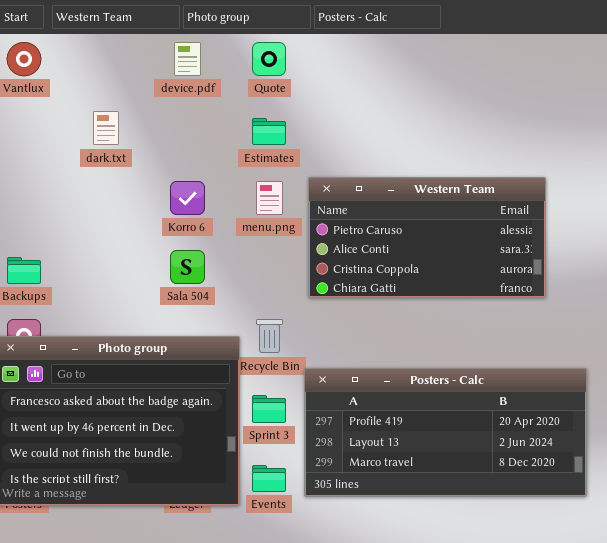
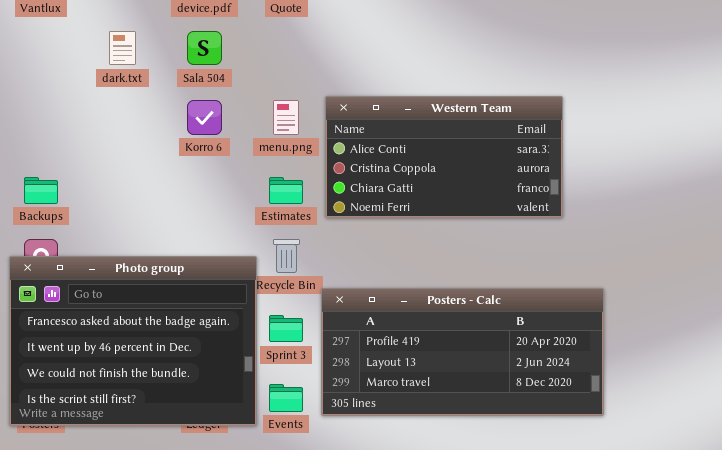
Estimates: [252,118,286,145] -> [269,177,303,204], moved
Western Team: [308,177,546,298] -> [325,96,563,218], scrolled down 1 row
Sala 504: [170,250,205,284] -> [187,31,222,65], moved

